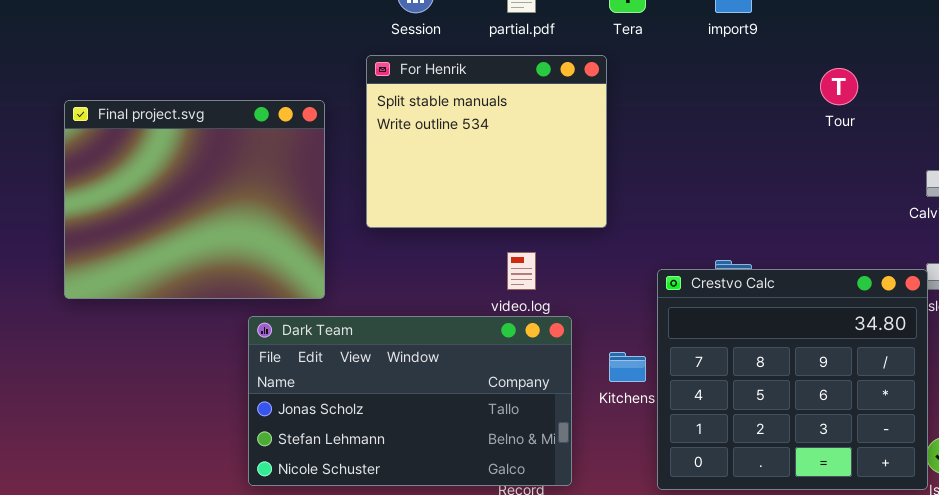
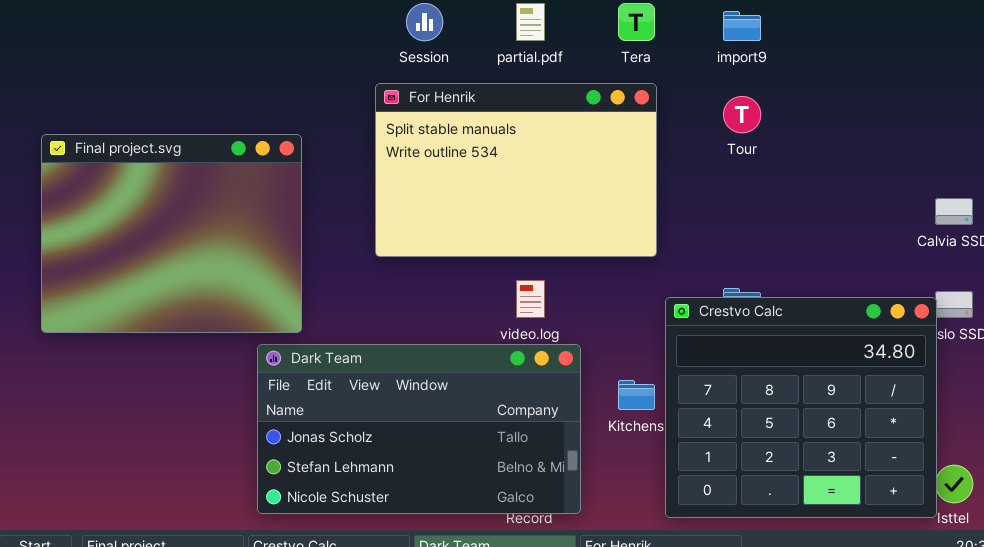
For Henrik: [366,55,607,228] -> [375,83,657,257], resized
Tour: [820,68,858,105] -> [723,96,761,133], moved
Final project.svg: [64,100,325,299] -> [41,134,302,333], moved

